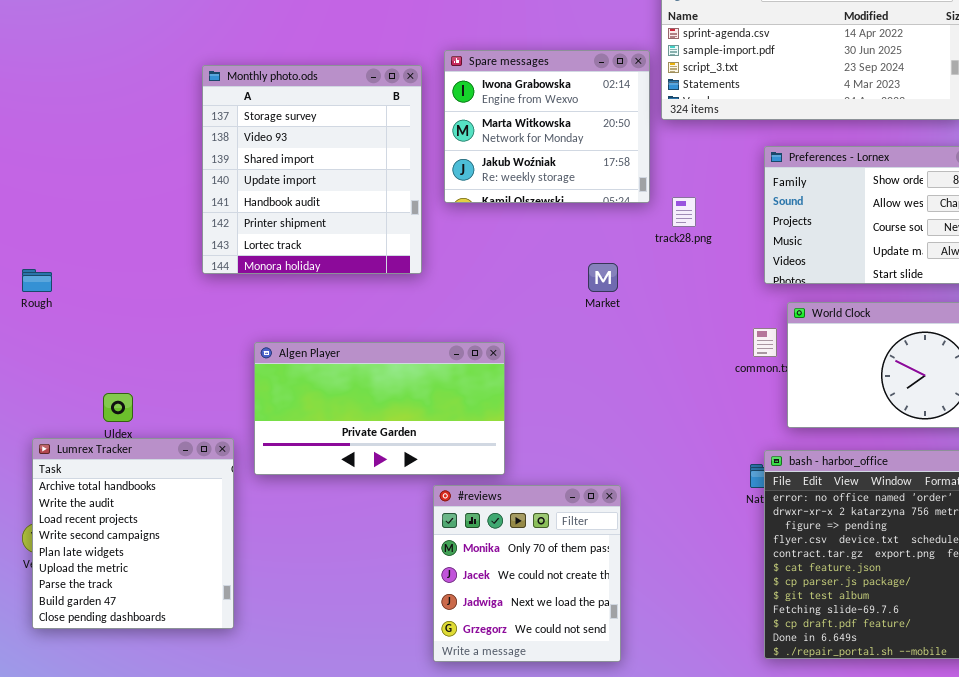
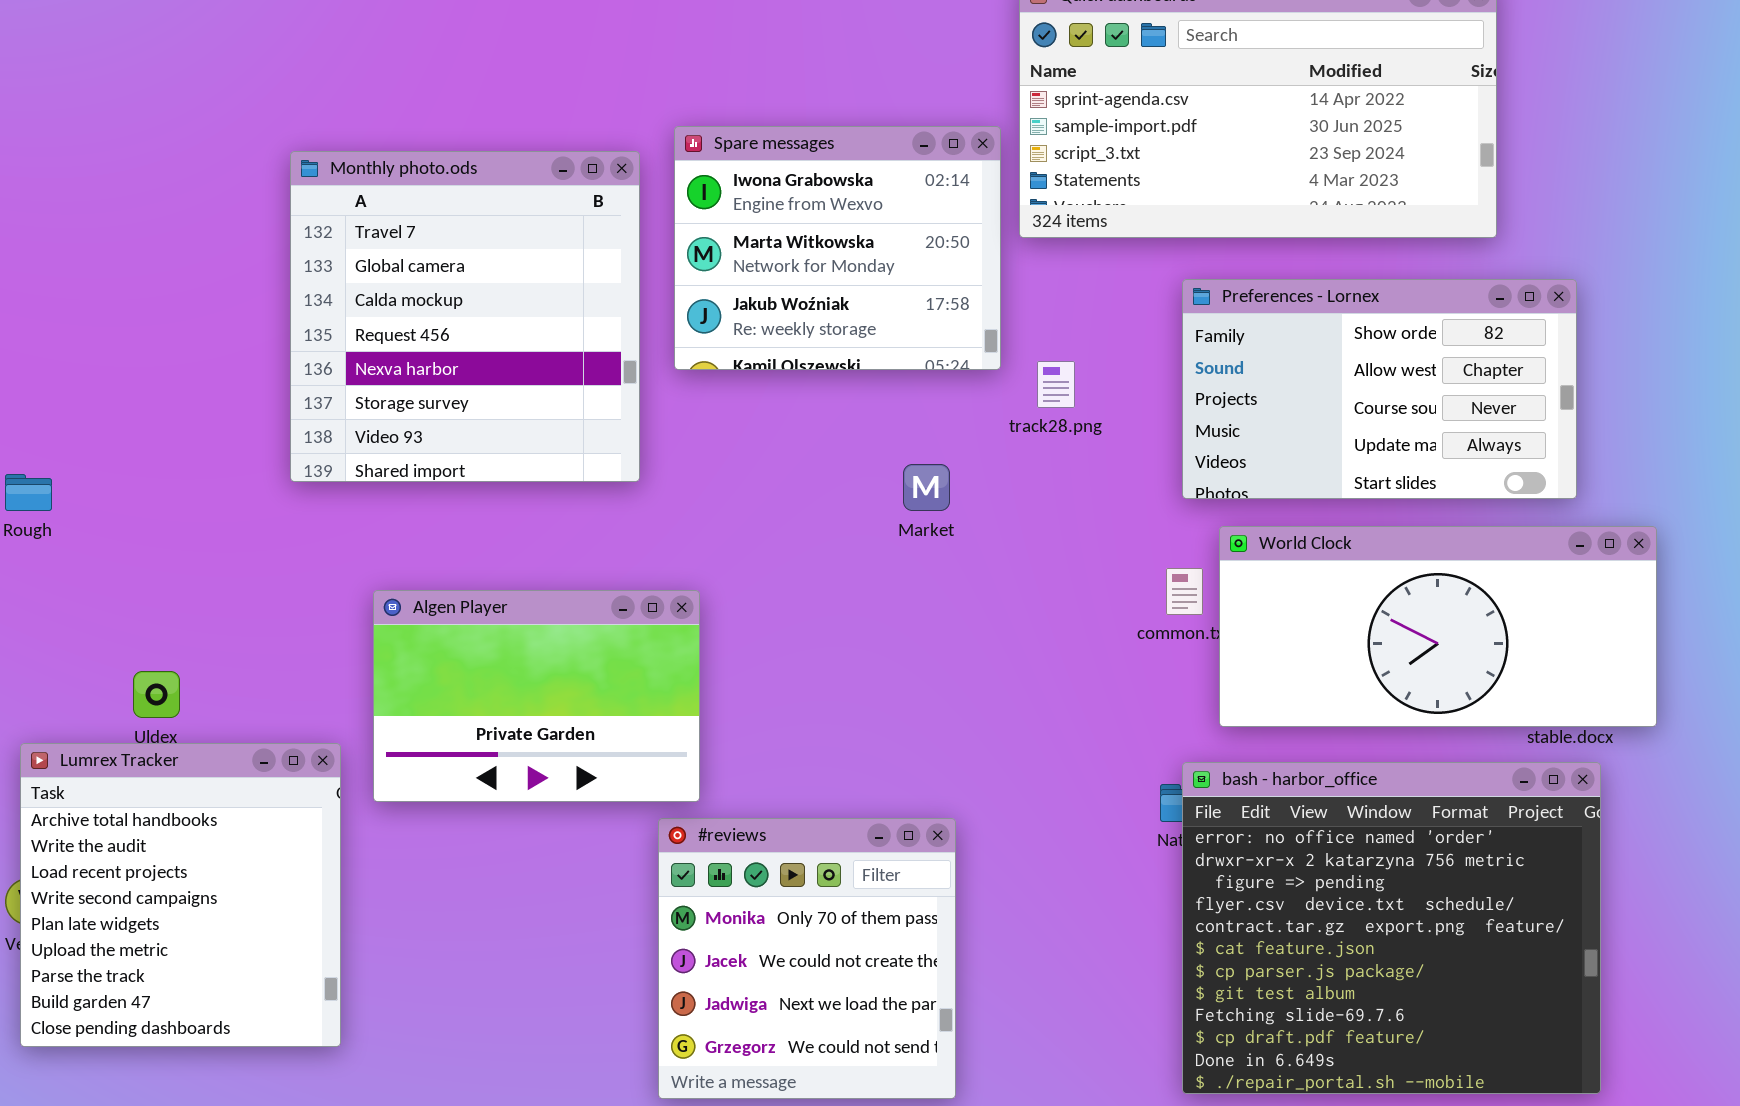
Monthly photo.ods: [202,65,422,274] -> [290,151,640,482], scrolled up 5 rows
Algen Player: [254,342,505,475] -> [373,590,700,802], resized

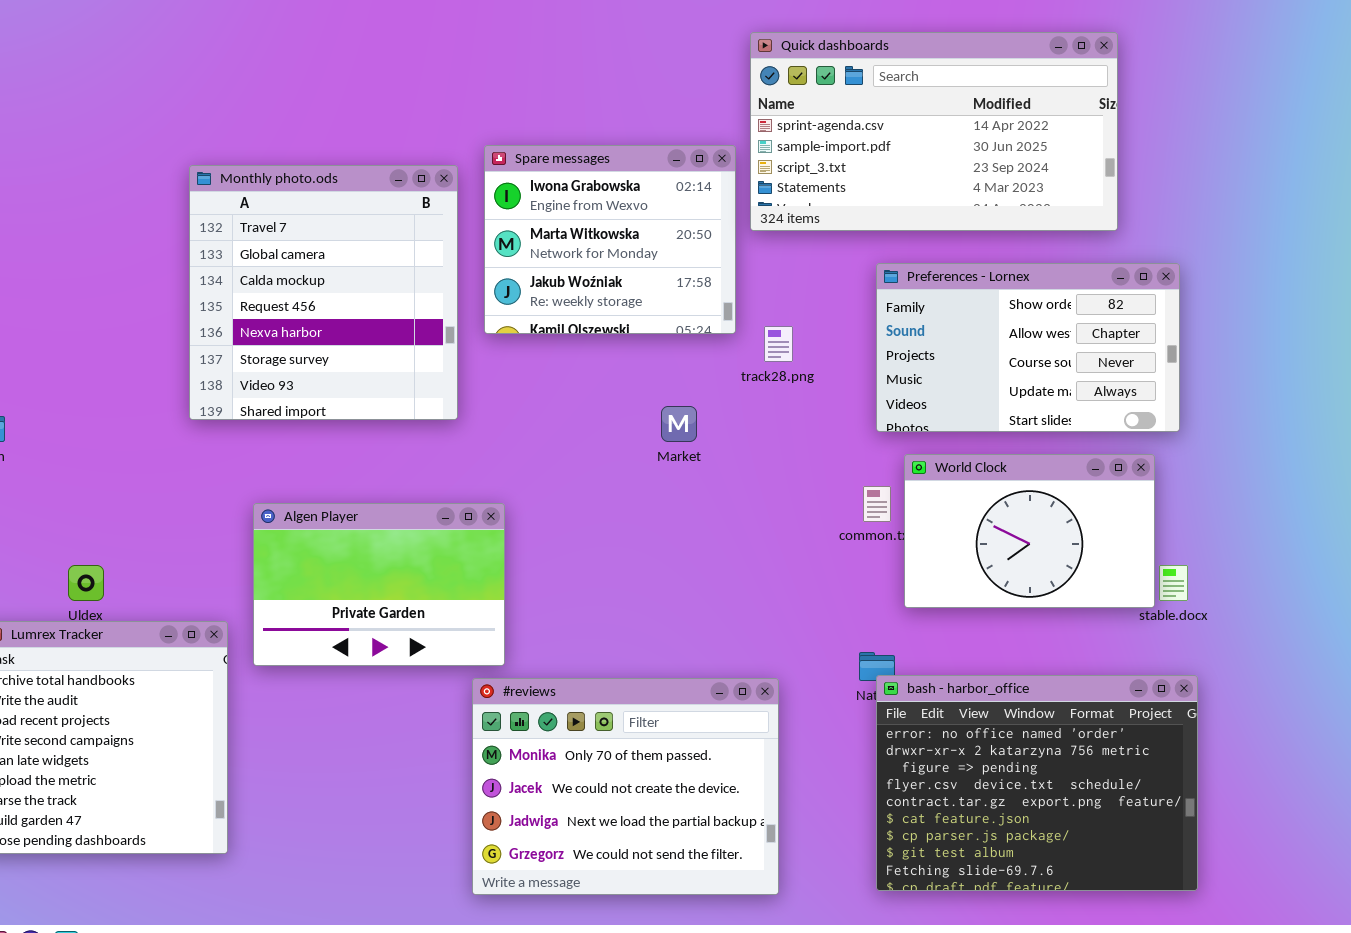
World Clock: [1219,526,1657,727] -> [904,454,1155,608], resized
bash - harbor_office: [1182,762,1601,1094] -> [876,675,1198,891], resized
#reviews: [658,818,956,1099] -> [472,678,779,895], resized

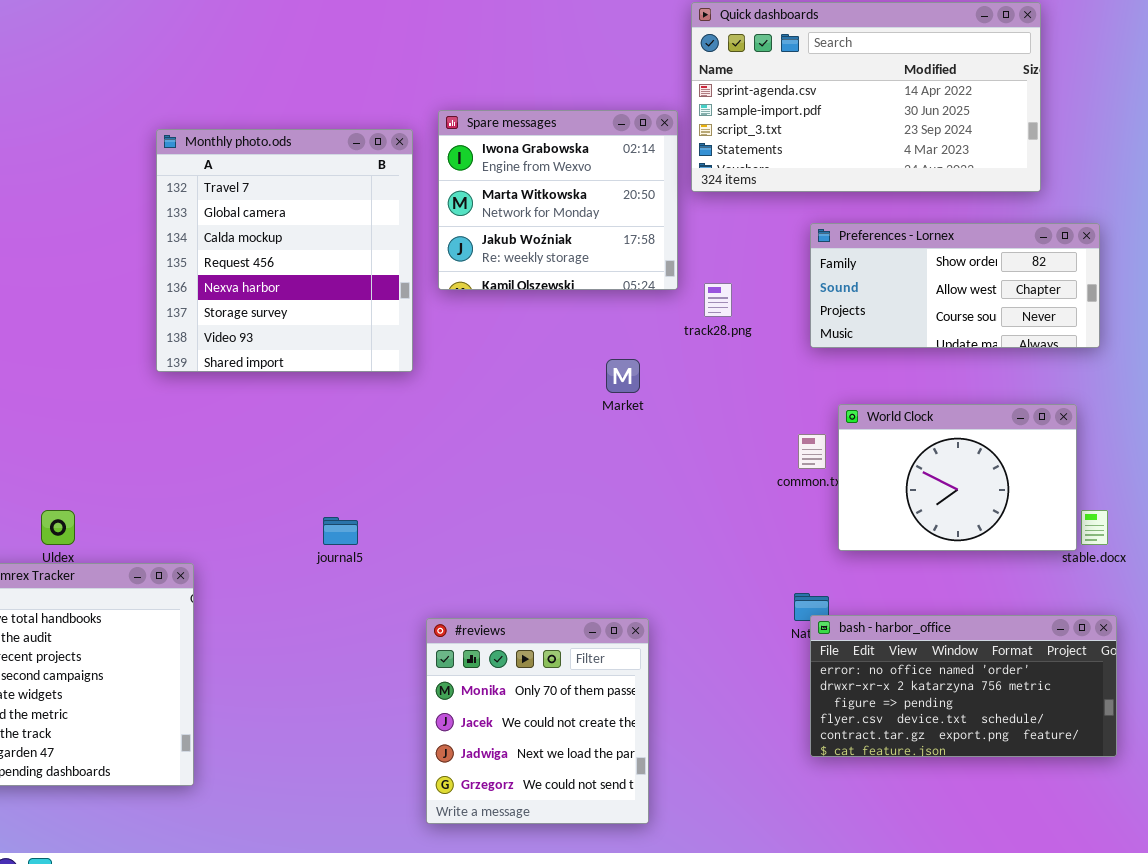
Preferences - Lornex: [876,263,1180,432] -> [810,223,1100,348], resized
Algen Player: [253,503,505,666] -> none, closed
bash - harbor_office: [876,675,1198,891] -> [810,615,1117,757], resized
#reviews: [472,678,779,895] -> [426,618,649,824], resized

